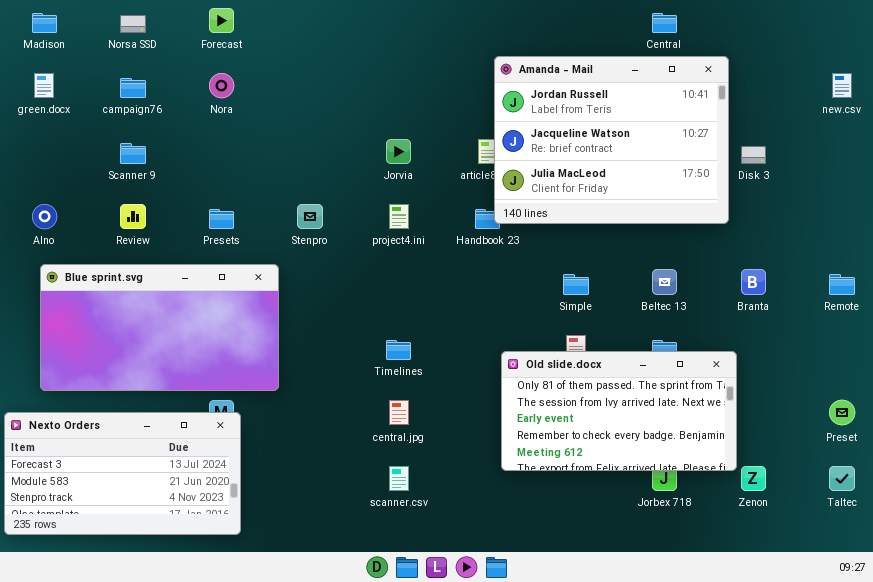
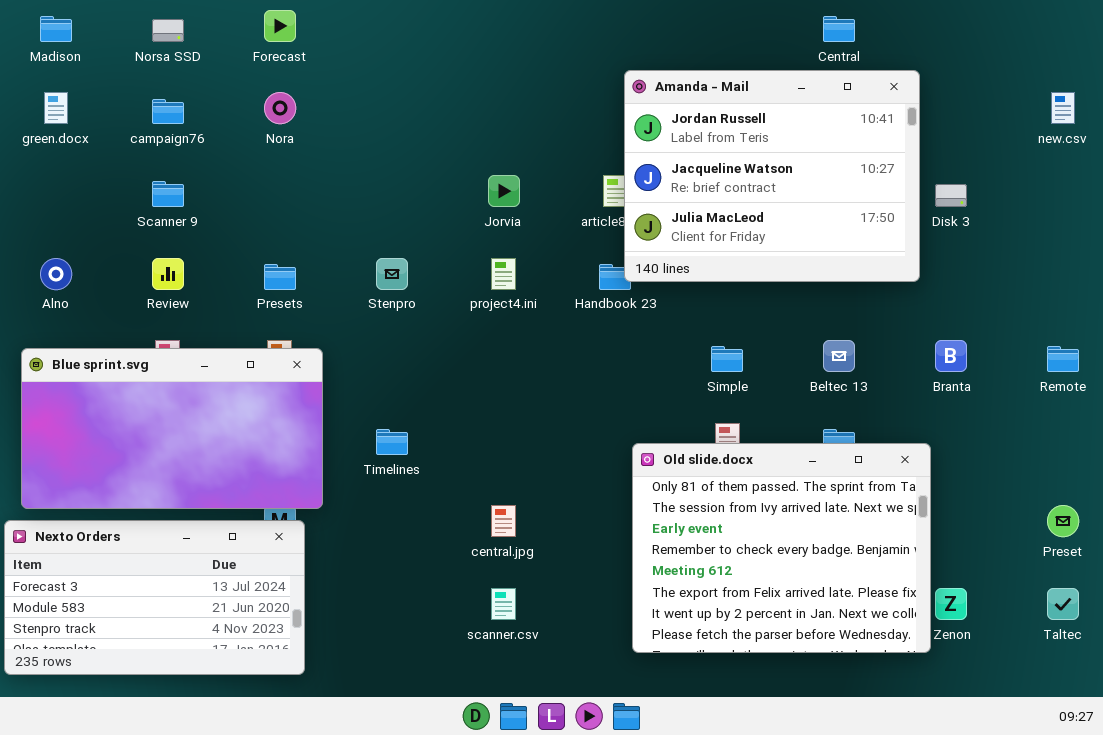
Blue sprint.svg: [40,264,279,391] -> [21,348,323,509], moved
Timelines: [386,340,411,360] -> [376,429,408,455], moved
Old slide.docx: [501,351,737,471] -> [632,443,931,653], resized

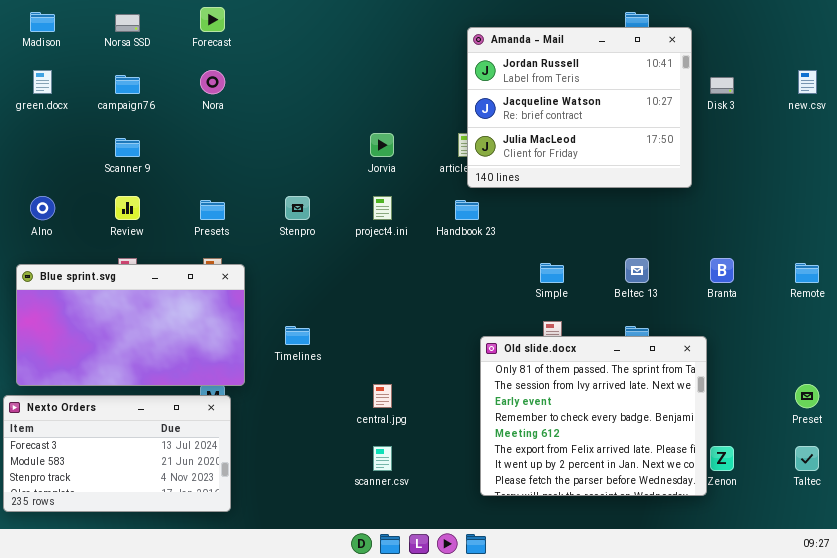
Amanda - Mail: [624,70,920,282] -> [467,27,692,188], moved
Disk 3: [935,184,967,207] -> [710,77,734,94], moved

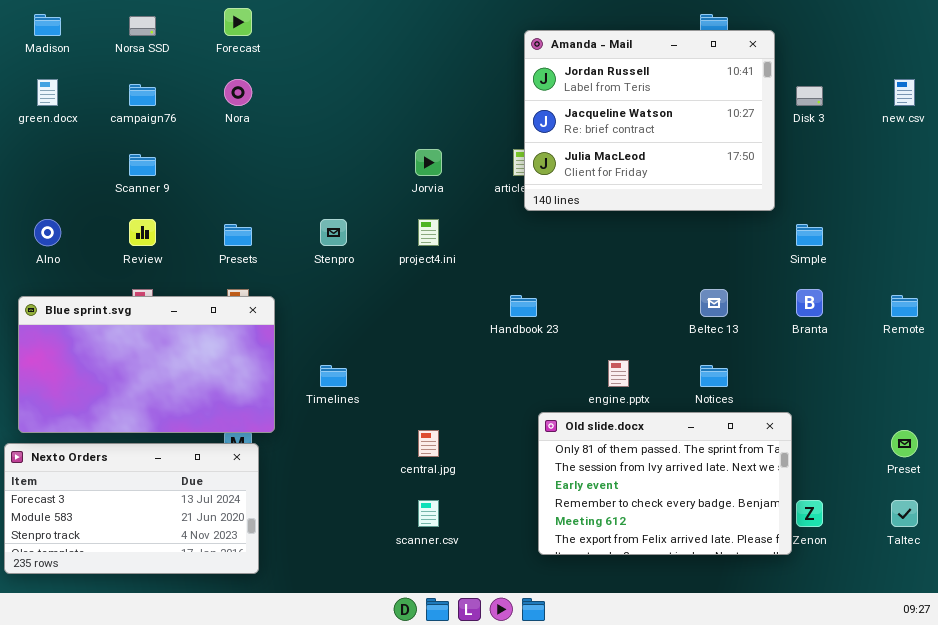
Handbook 23: [455,200,479,220] -> [510,295,537,317], moved
Simple: [540,263,564,283] -> [796,224,823,246], moved
Old slide.docx: [480,336,707,496] -> [538,412,792,555], resized

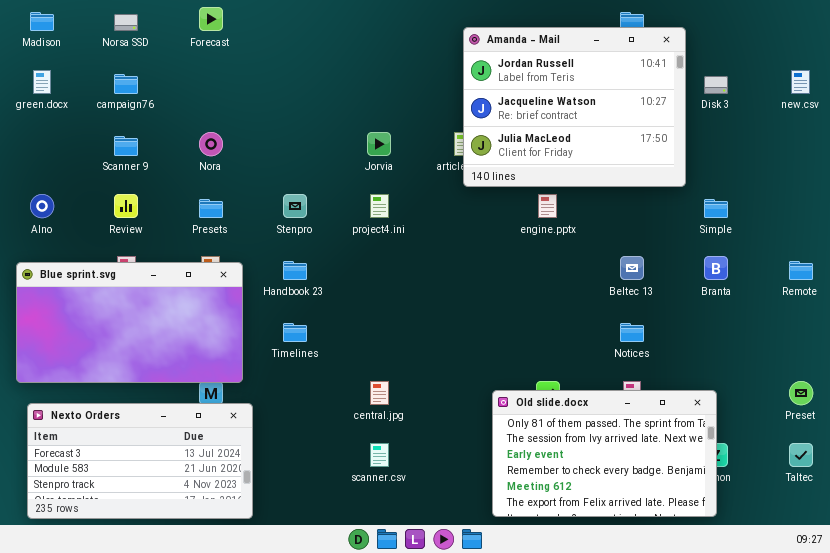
Nora: [224,79,252,106] -> [199,132,223,156], moved
Handbook 23: [510,295,537,317] -> [283,261,307,280], moved
engine.pptx: [608,360,629,387] -> [538,194,557,218], moved
Old slide.docx: [538,412,792,555] -> [492,390,717,517], moved
Nexto Orders: [4,443,259,574] -> [27,403,253,519], moved

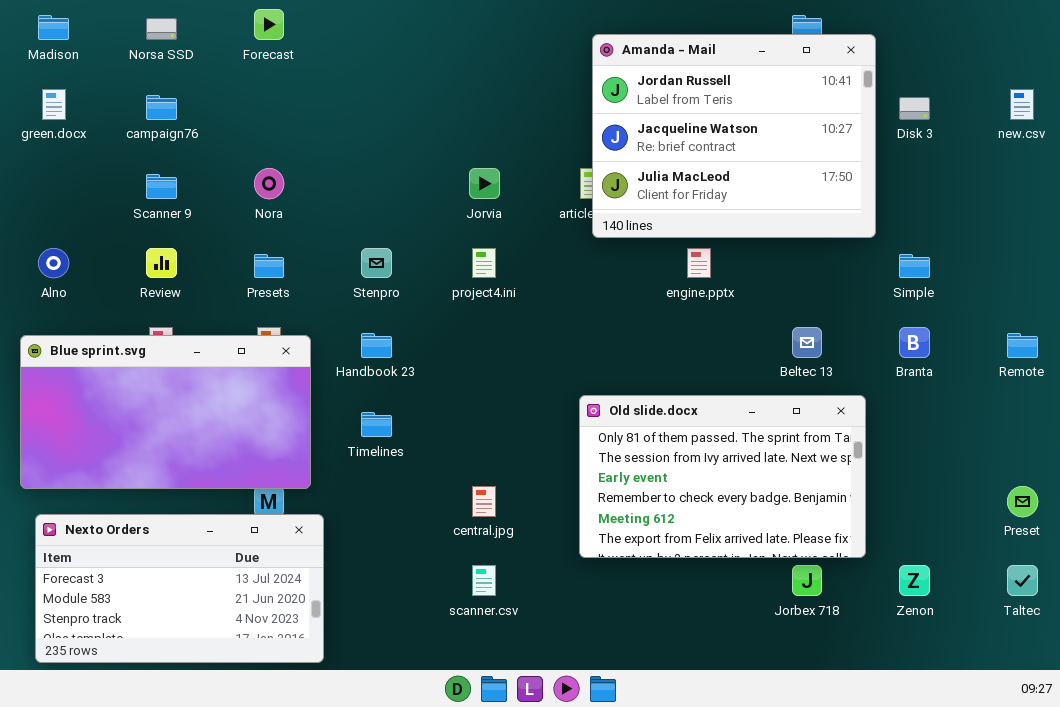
Old slide.docx: [492,390,717,517] -> [579,395,866,558], moved

